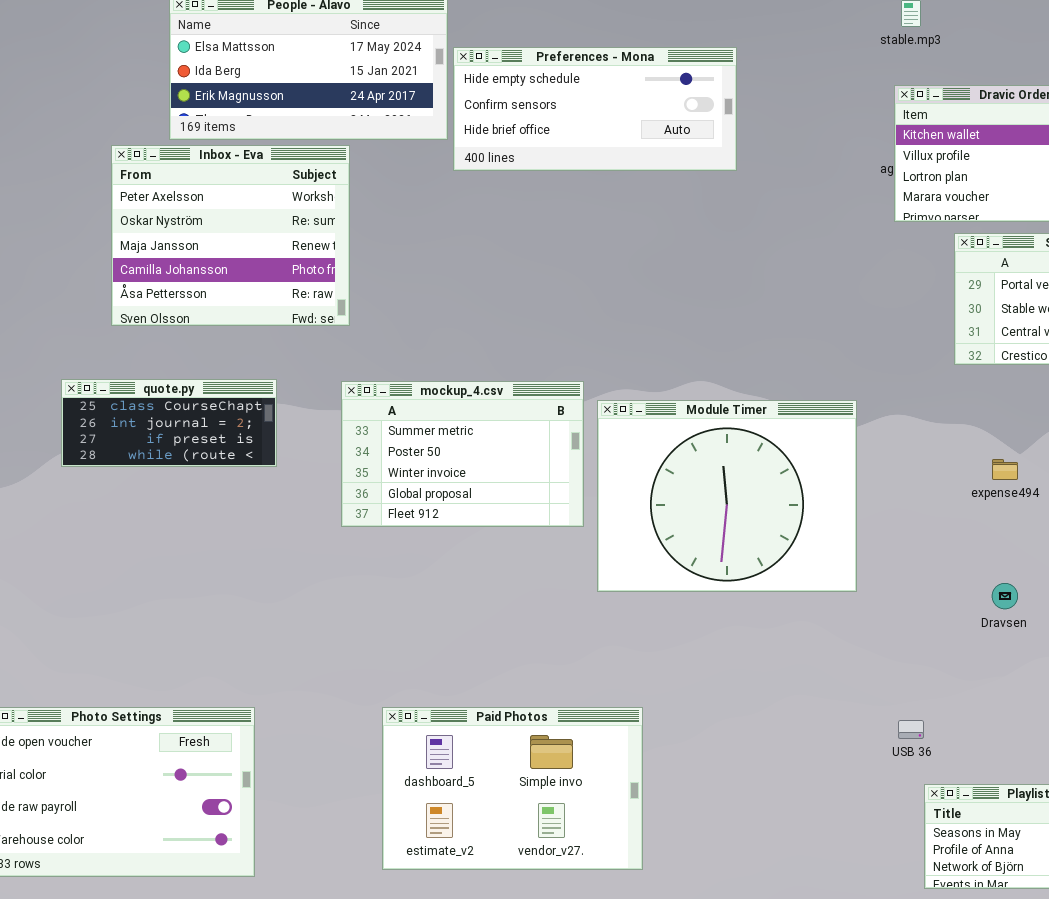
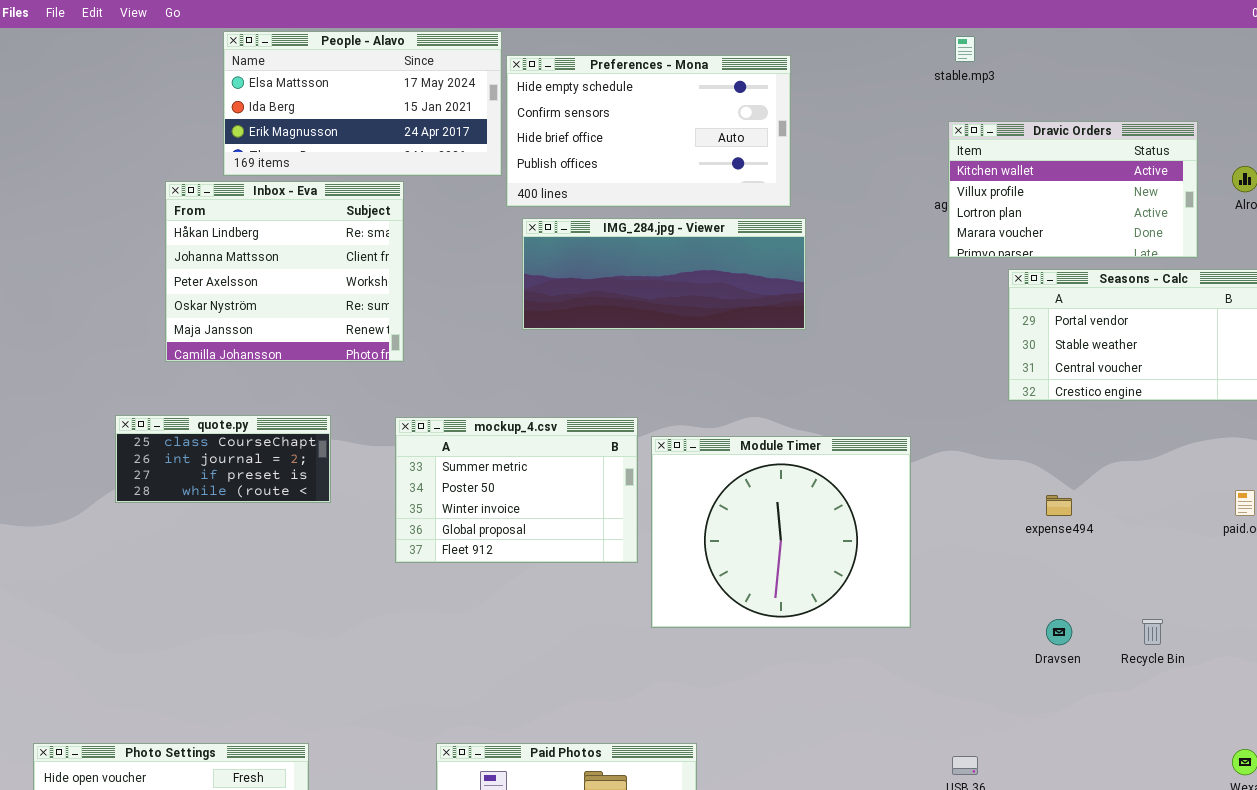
Preferences - Mona: [453,47,737,171] -> [506,55,791,207], resized
Inbox - Eva: [111,145,350,326] -> [165,181,404,362], scrolled up 2 rows
IMG_284.jpg - Viewer: none -> [522,218,806,330], opened

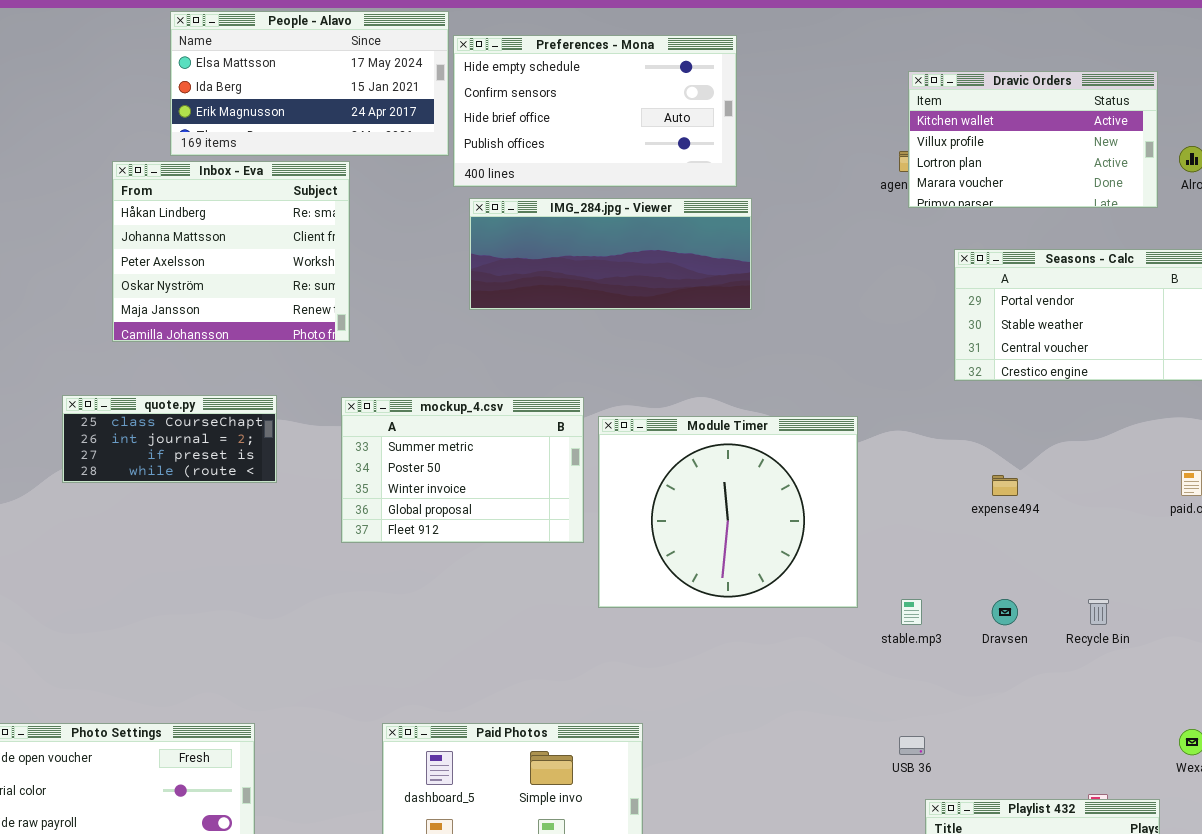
stable.mp3: [955,36,975,62] -> [901,599,922,625], moved
Dravic Orders: [948,121,1198,258] -> [908,71,1158,208], moved

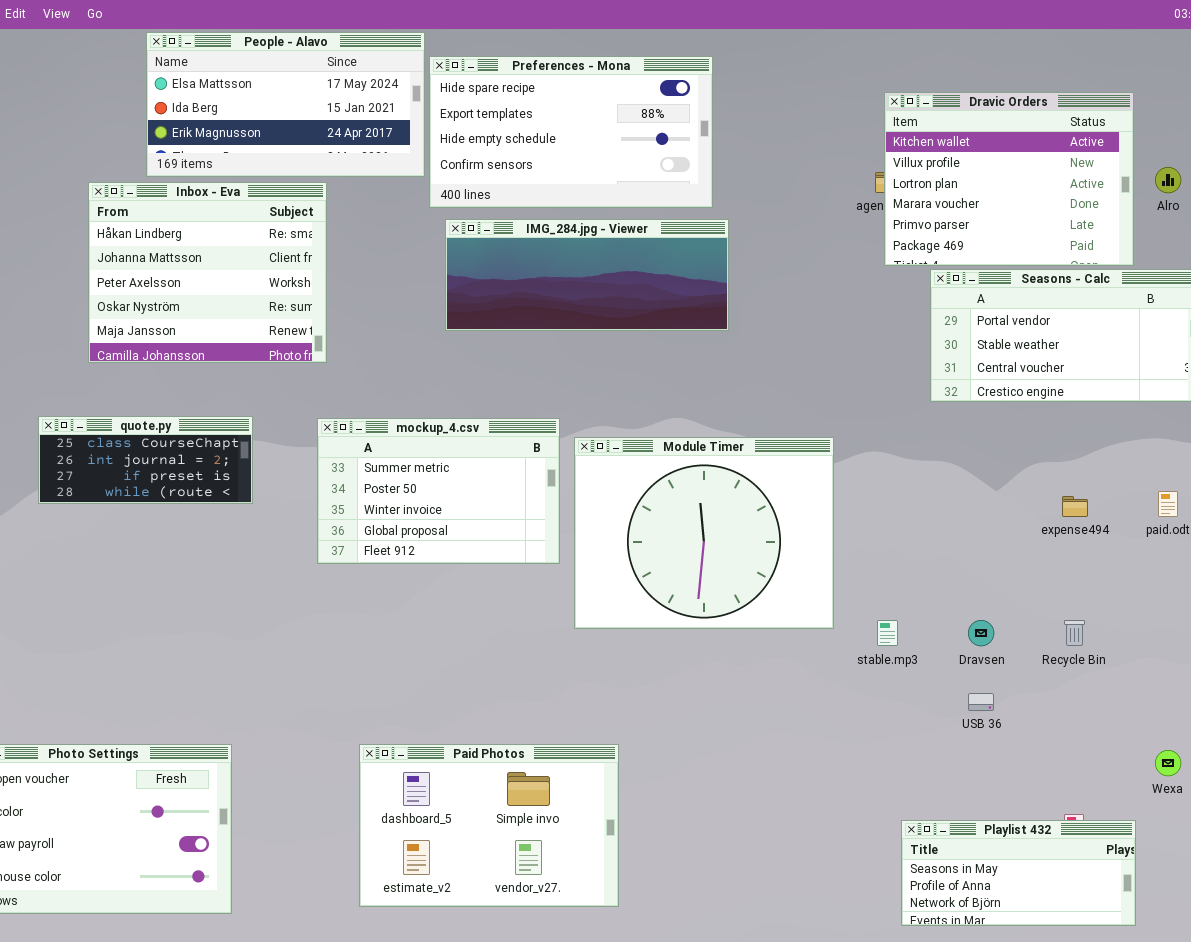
Preferences - Mona: [453,35,737,187] -> [429,56,713,208], scrolled up 2 rows
Dravic Orders: [908,71,1158,208] -> [884,92,1134,266], resized
expense494: [992,475,1018,496] -> [1062,496,1088,517], moved
USB 36: [899,736,925,755] -> [968,693,994,711], moved

